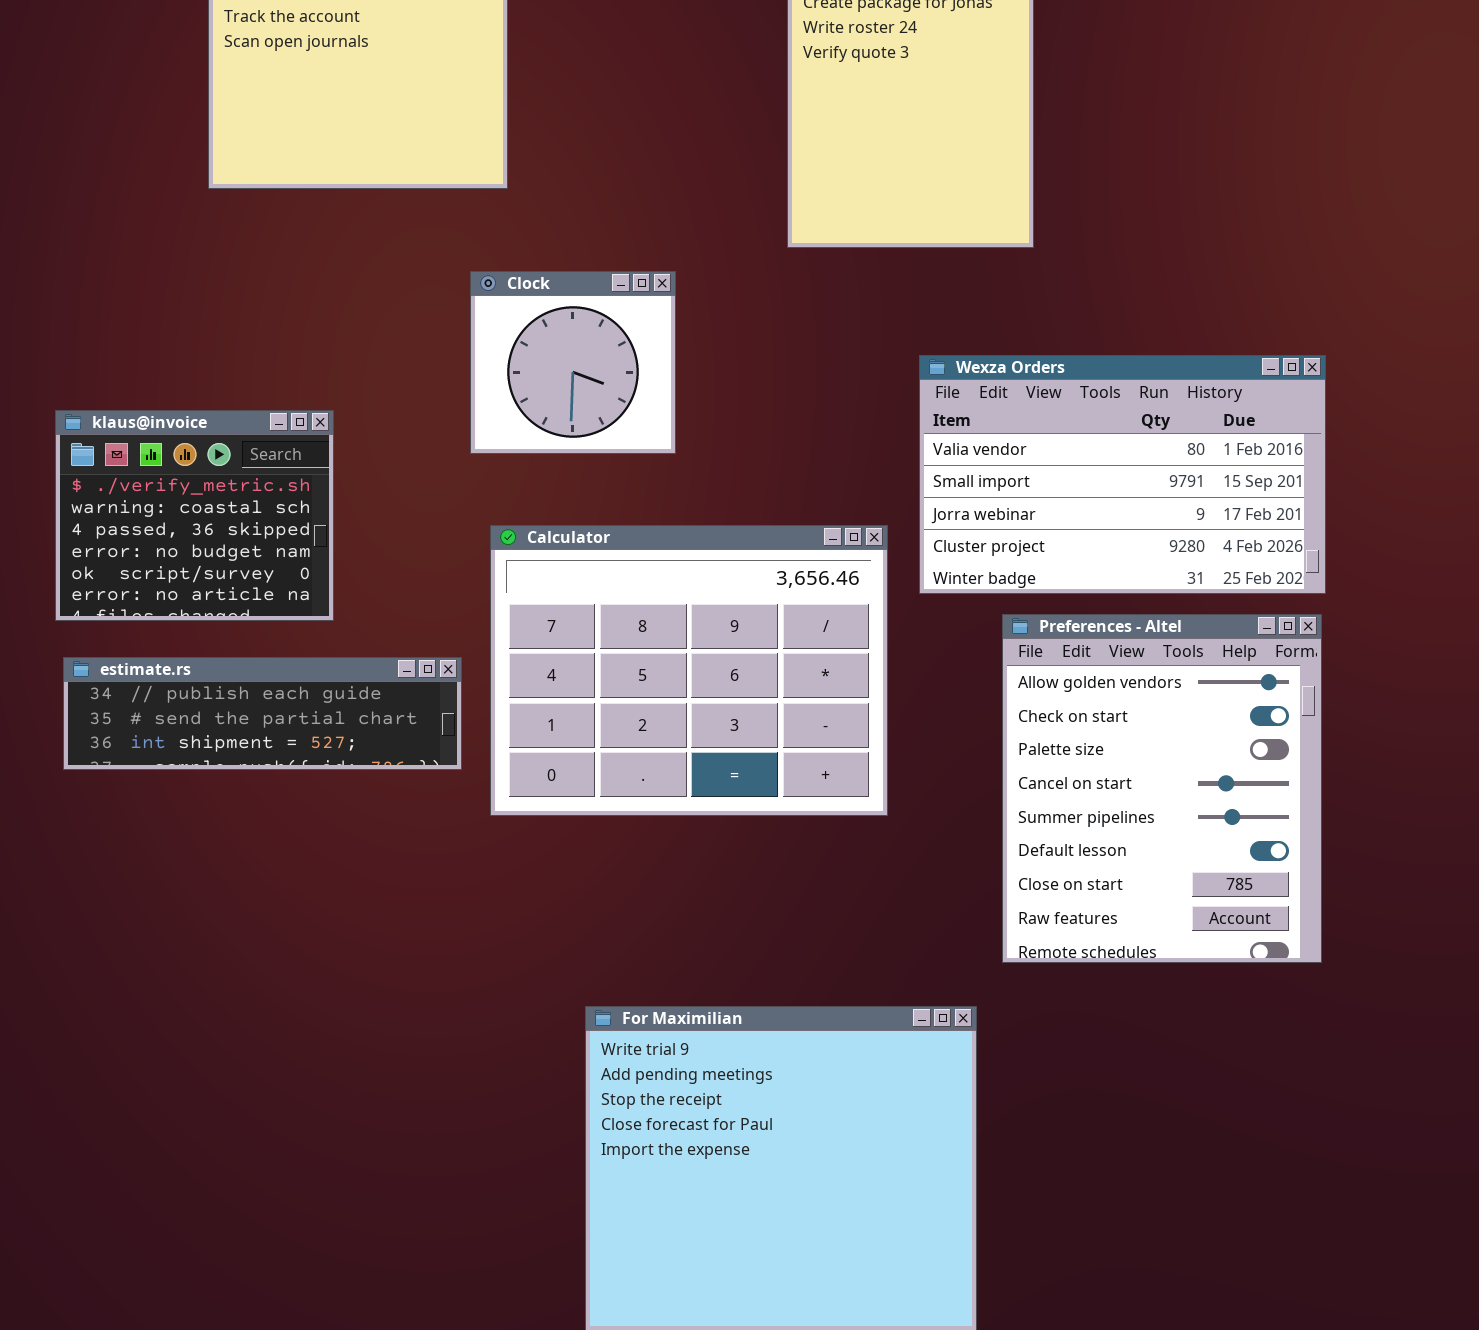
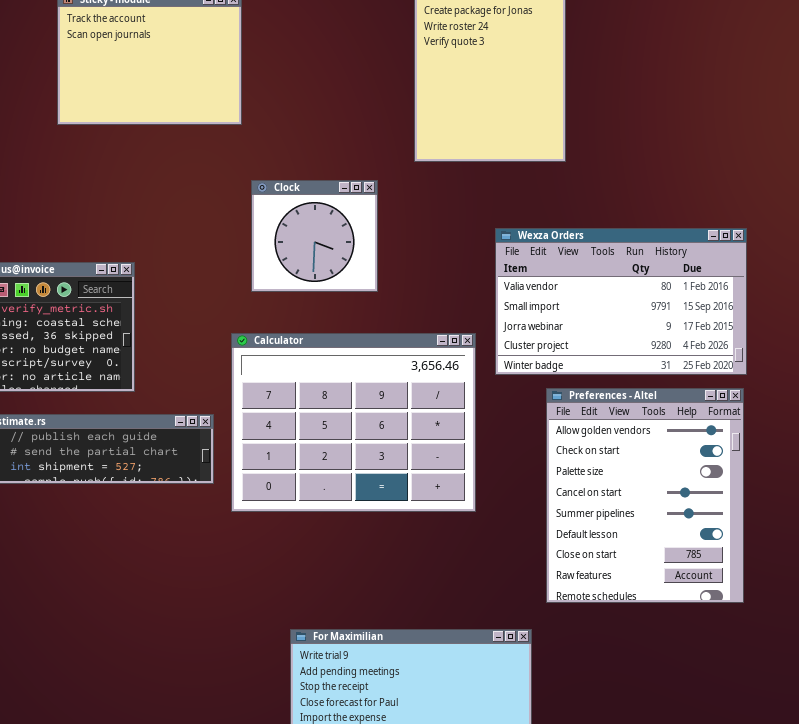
Clock: [470,271,676,454] -> [251,180,378,292], moved

